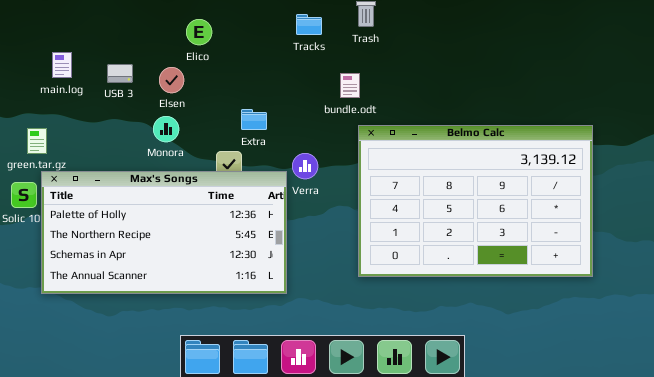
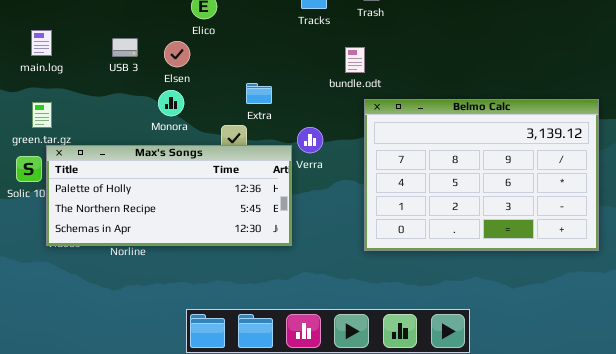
main.log: [52,52,72,78] -> [31,30,52,56], moved
Max's Songs: [41,171,287,294] -> [46,145,292,246], resized

